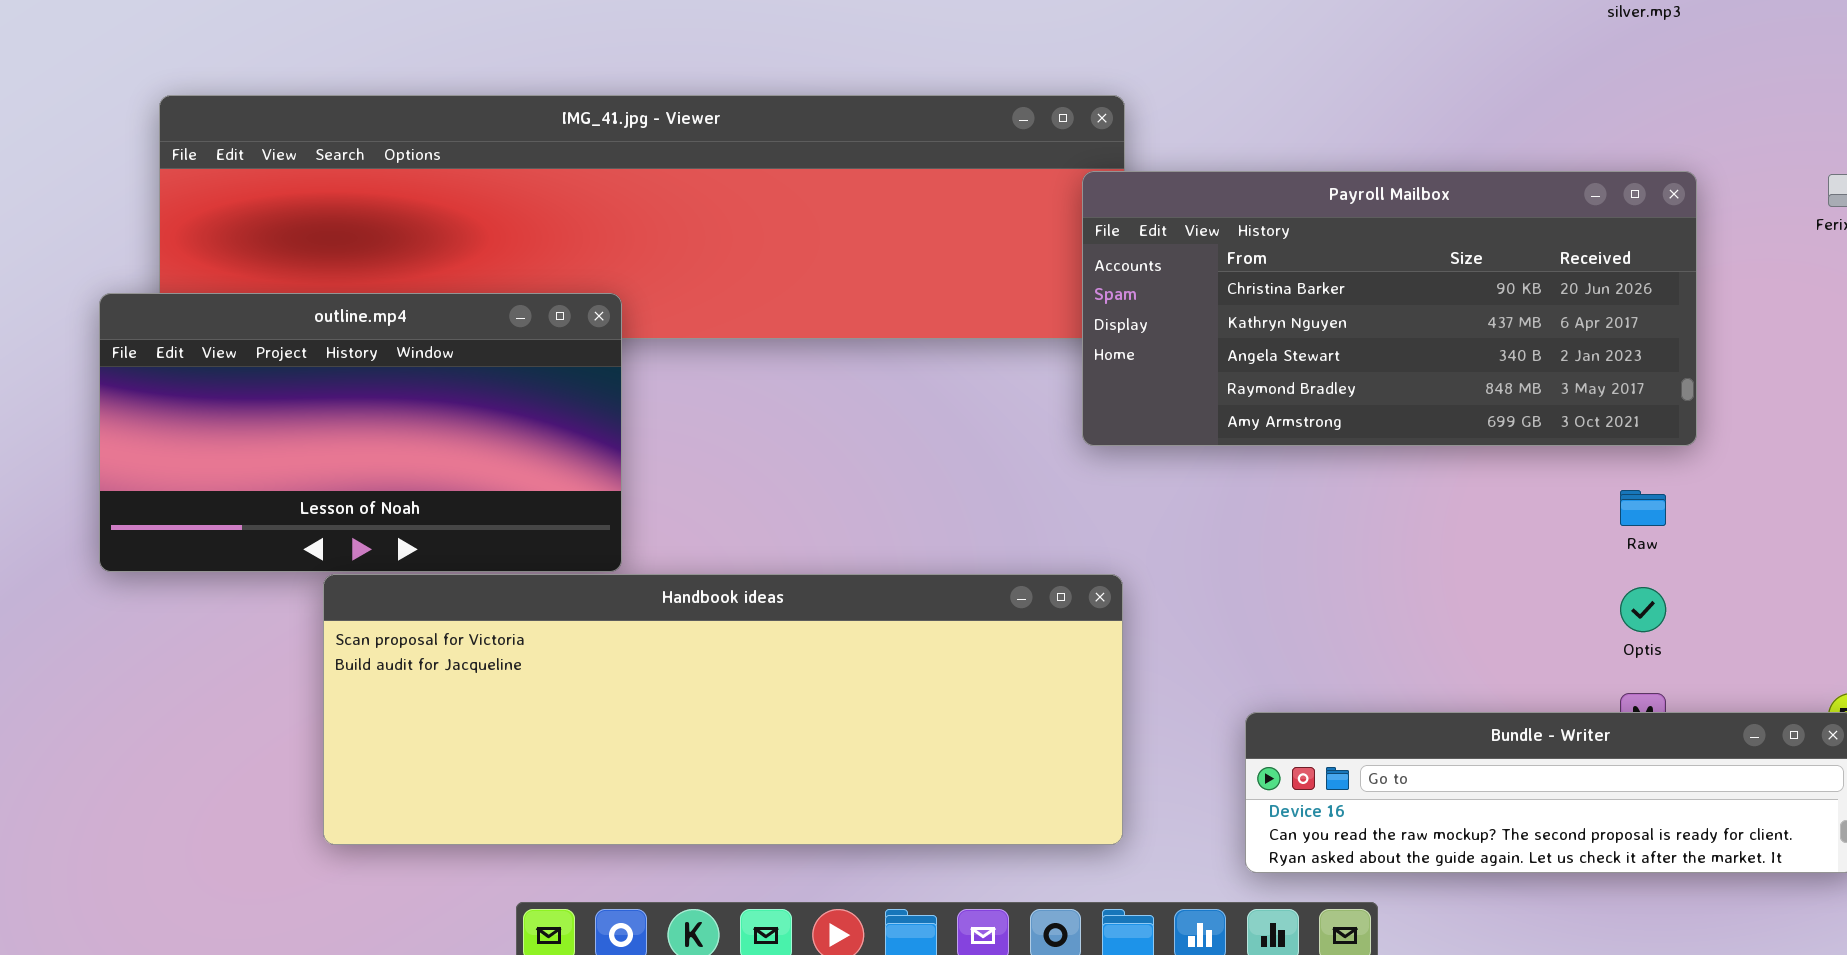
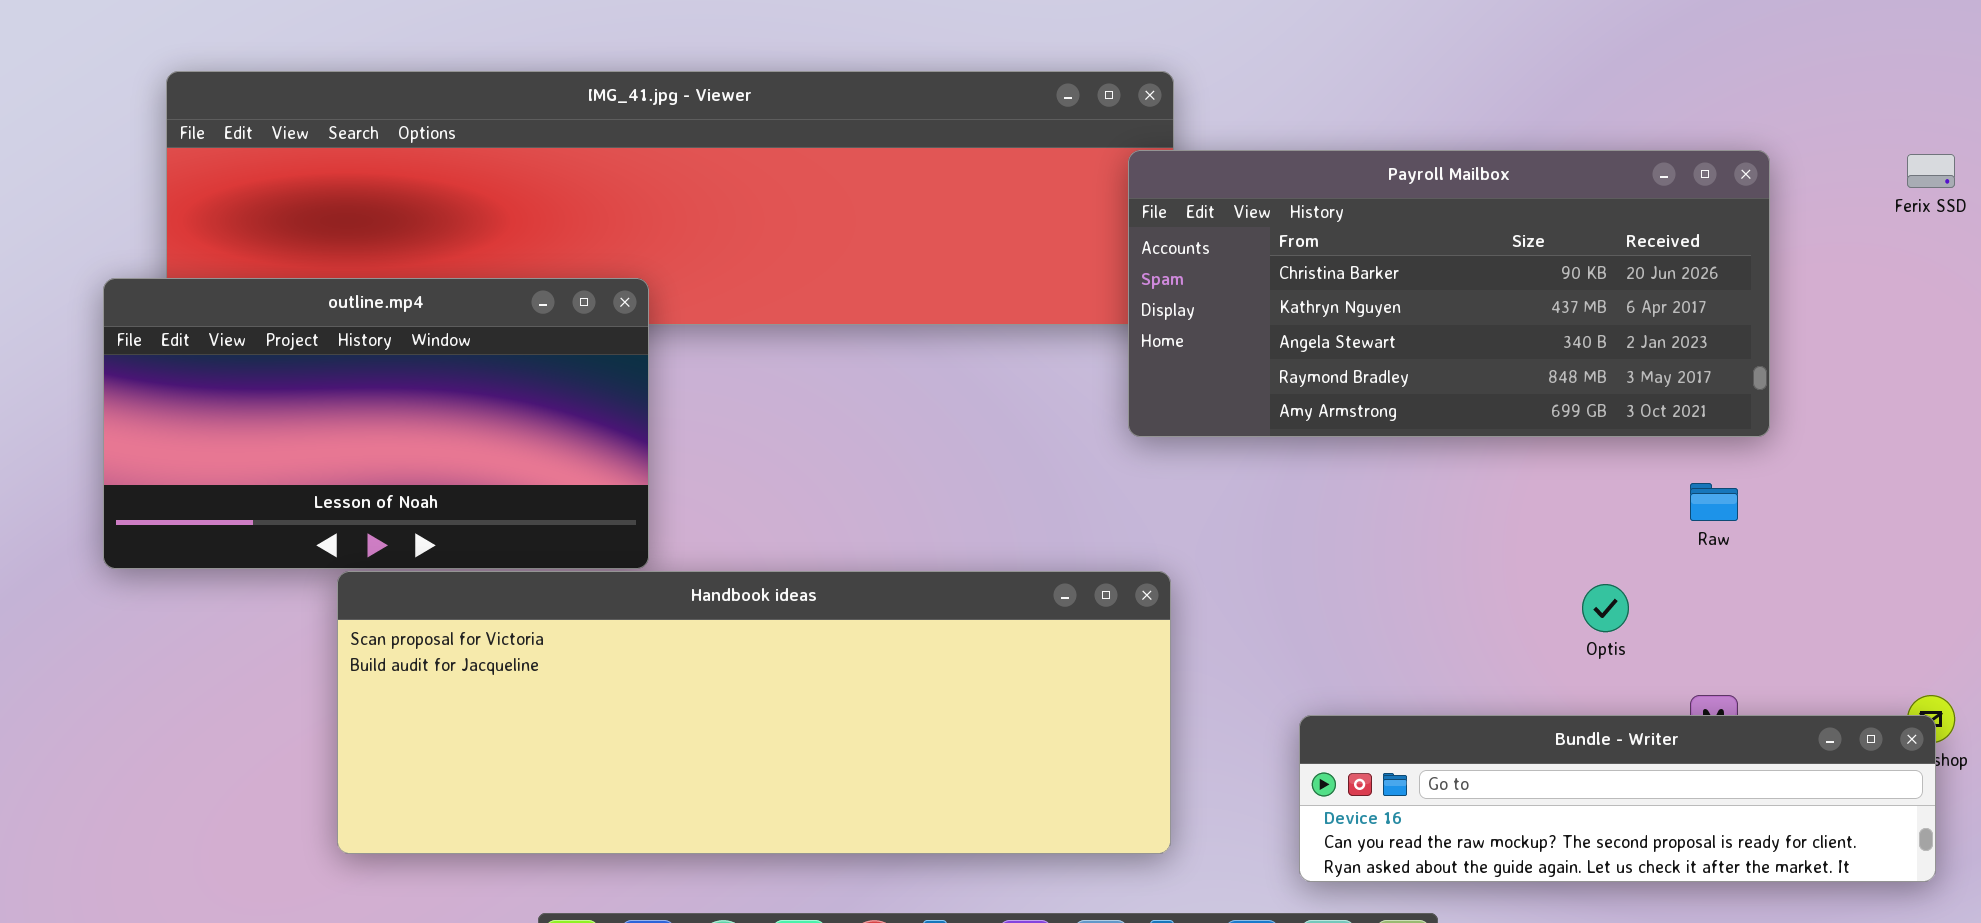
Optis: [1620,587,1666,632] -> [1582,584,1629,632], moved

